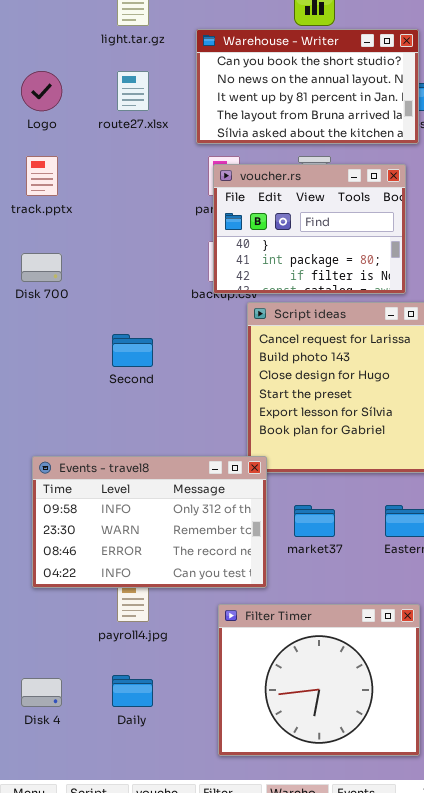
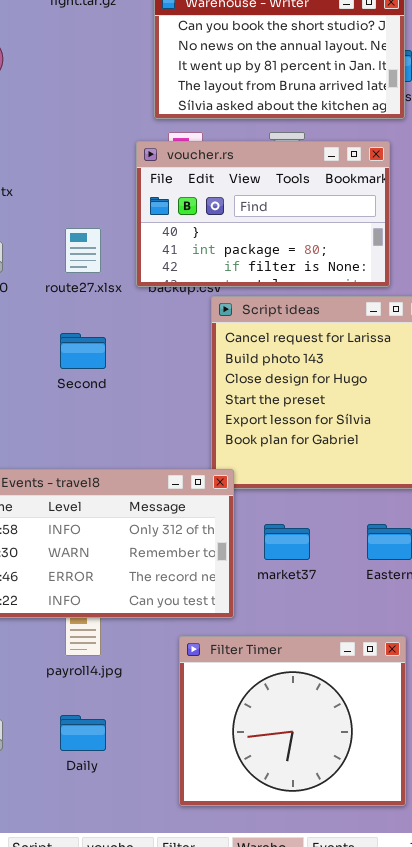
route27.xlsx: [117,71,149,111] -> [65,228,101,273], moved
voucher.rs: [213,164,406,294] -> [136,141,390,287], resized

